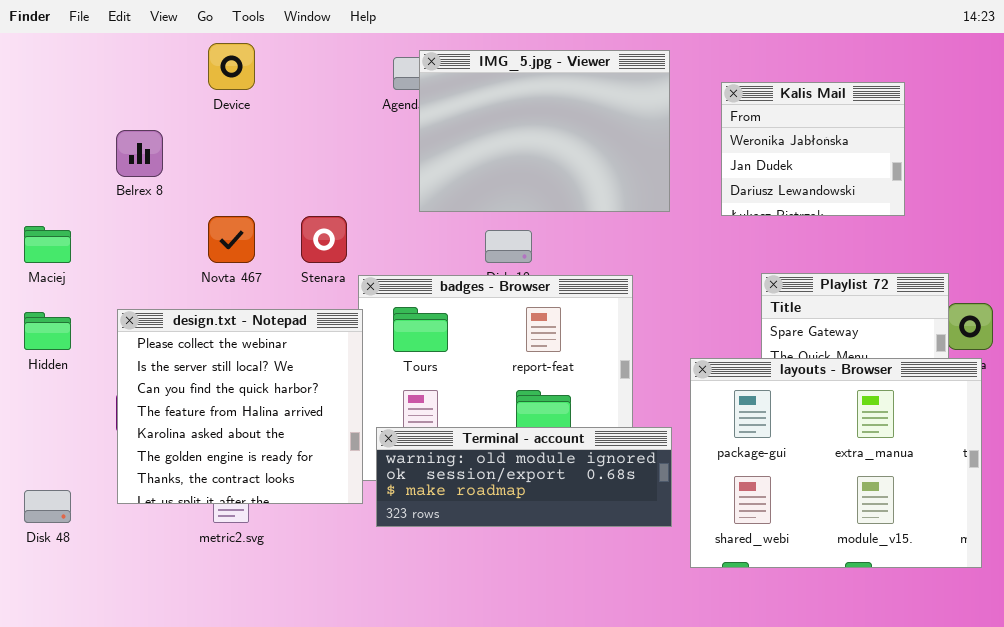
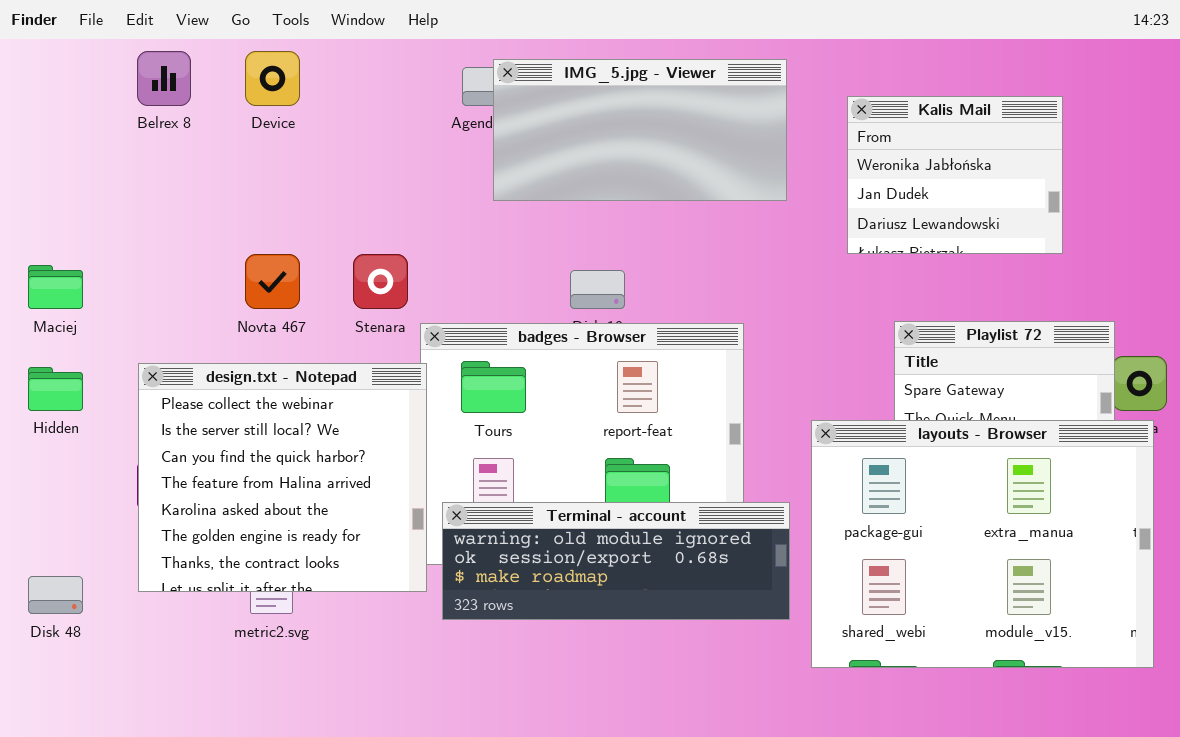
IMG_5.jpg - Viewer: [419,50,670,212] -> [493,59,787,201], resized
Belrex 8: [116,130,163,177] -> [137,51,191,106], moved

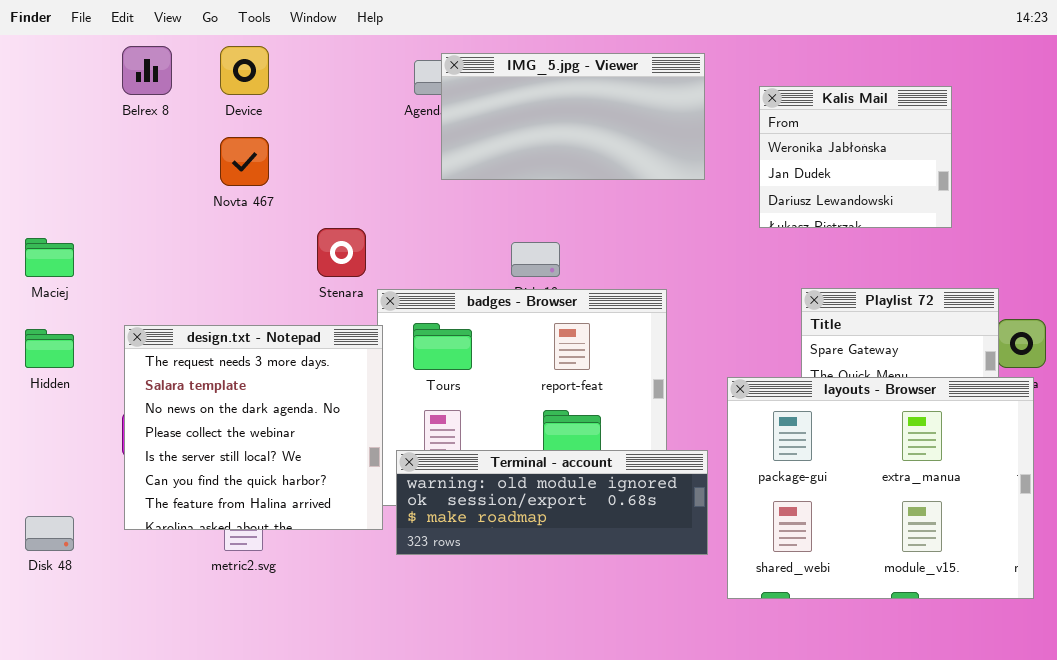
Novta 467: [245,254,300,309] -> [220,137,269,186], moved
design.txt - Notepad: [138,363,427,592] -> [124,325,383,530], scrolled up 3 rows

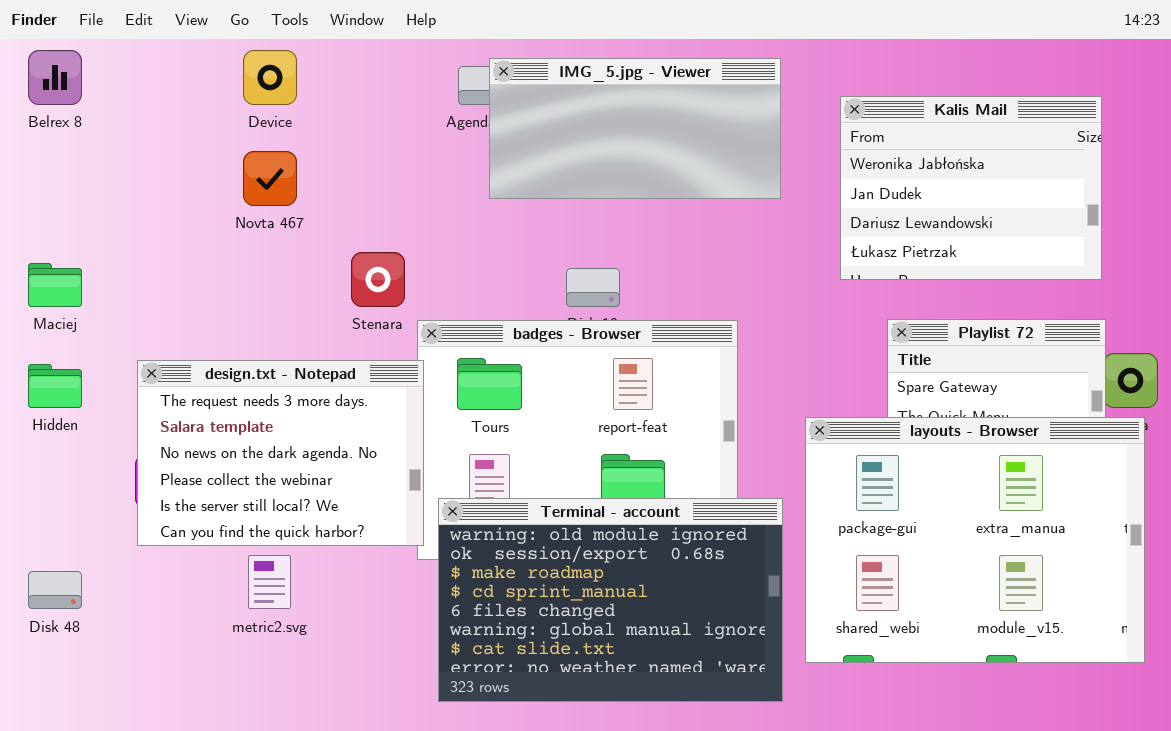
Belrex 8: [122,46,172,95] -> [28,50,82,105], moved
Kalis Mail: [759,86,952,228] -> [840,96,1102,280], resized
design.txt - Notepad: [124,325,383,530] -> [137,360,424,546], resized
Terminal - account: [396,450,708,555] -> [438,498,783,702], resized

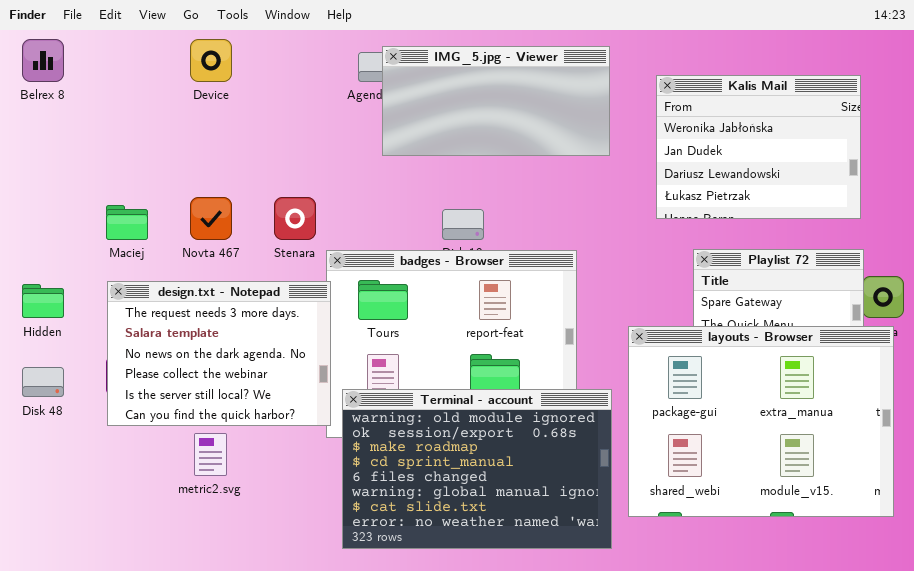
Novta 467: [243,151,297,206] -> [190,197,232,240], moved
Maciej: [28,263,82,307] -> [106,205,148,240], moved
Disk 48: [28,571,82,609] -> [22,367,64,397], moved

